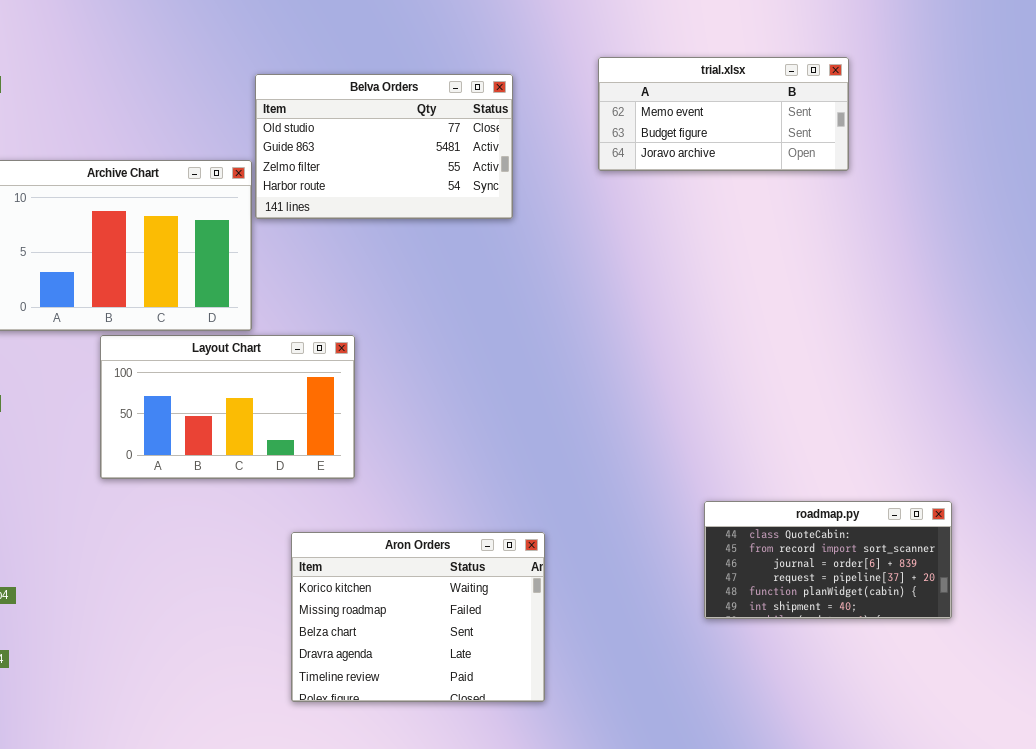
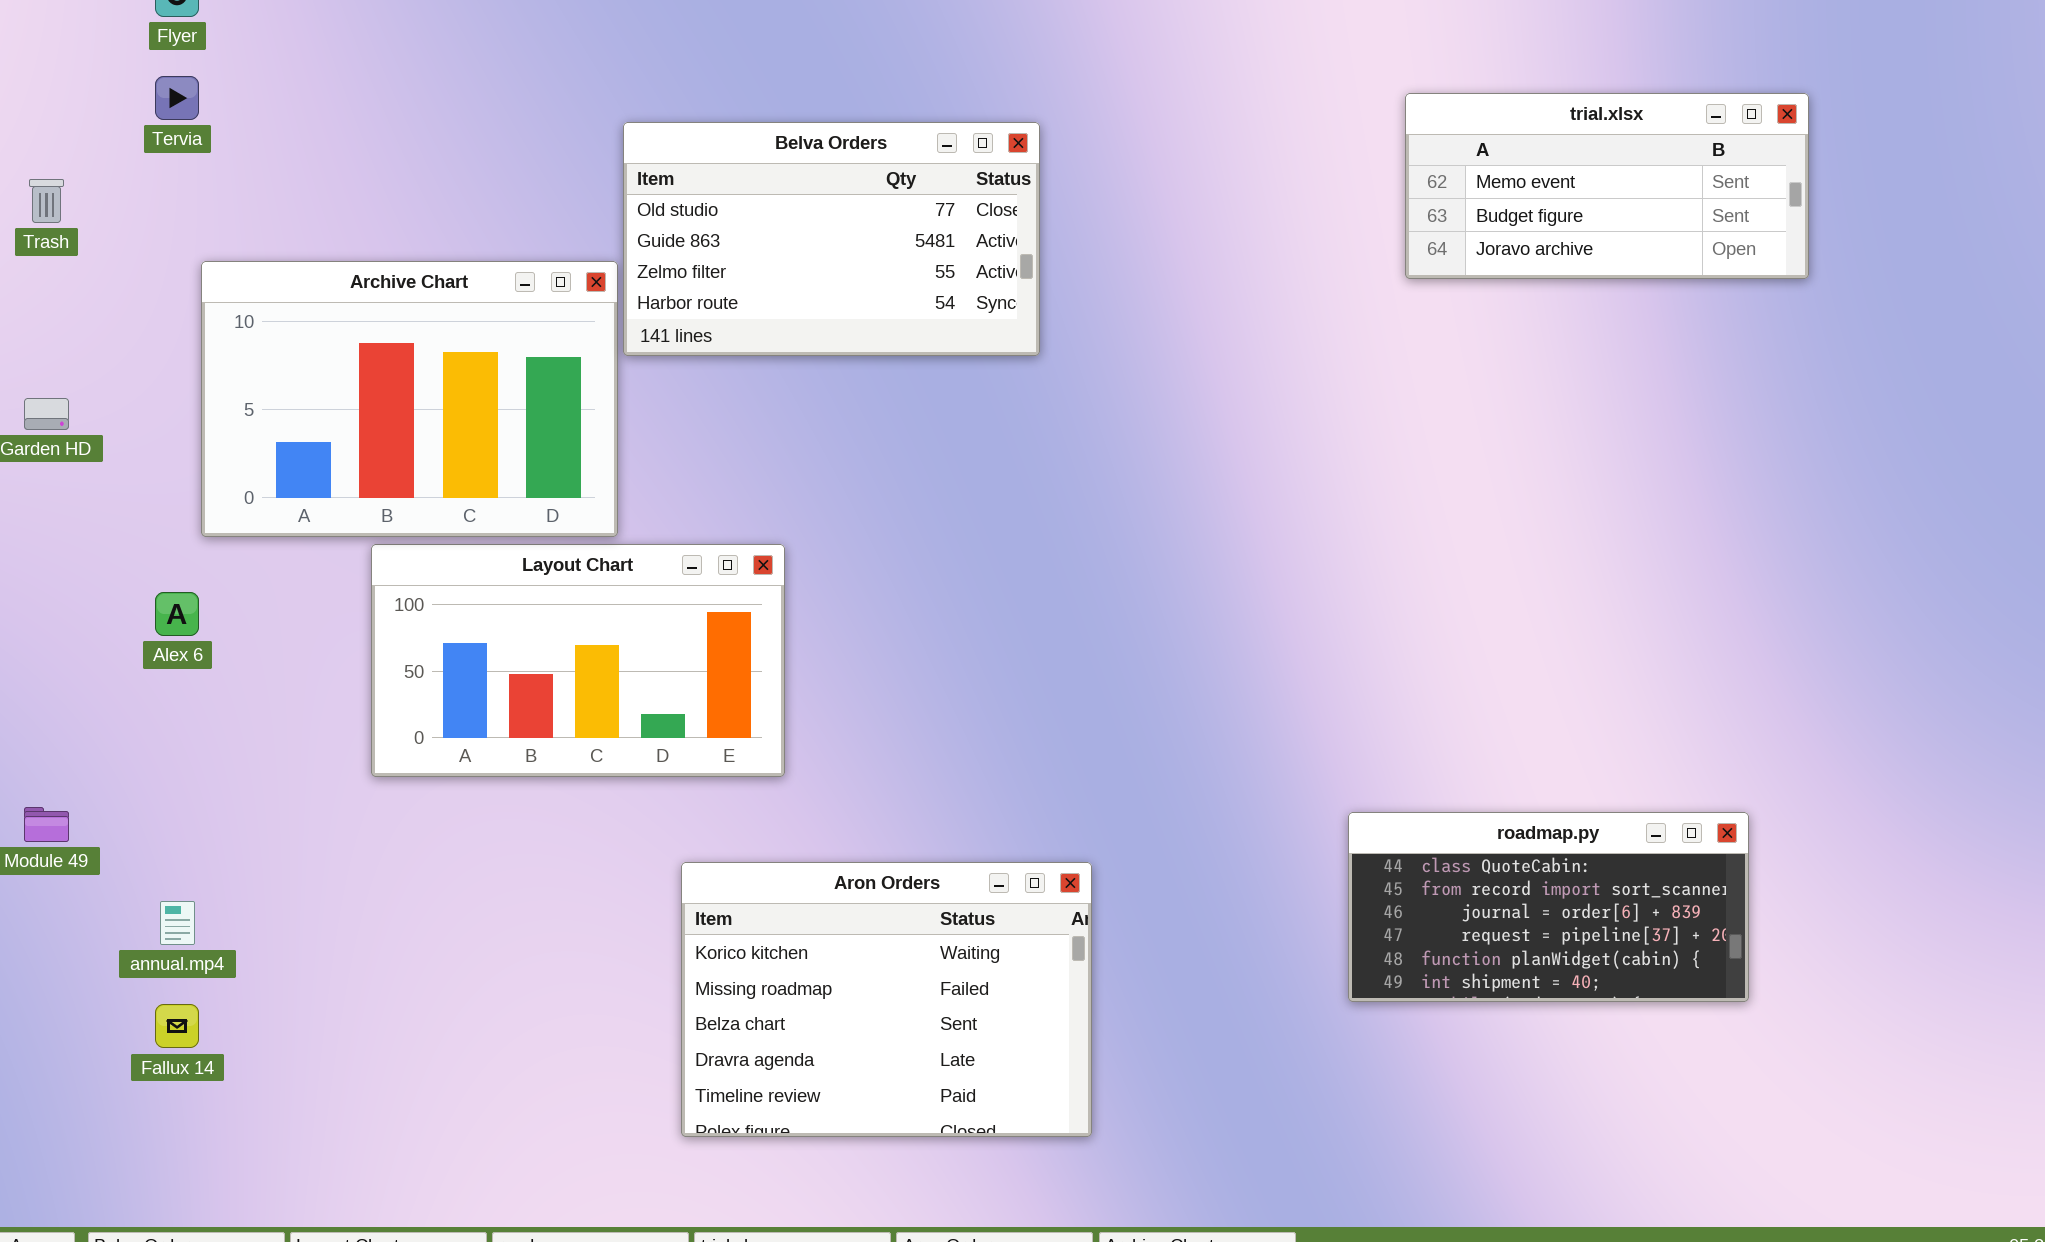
trial.xlsx: [598,57,849,171] -> [1405,93,1809,279], moved

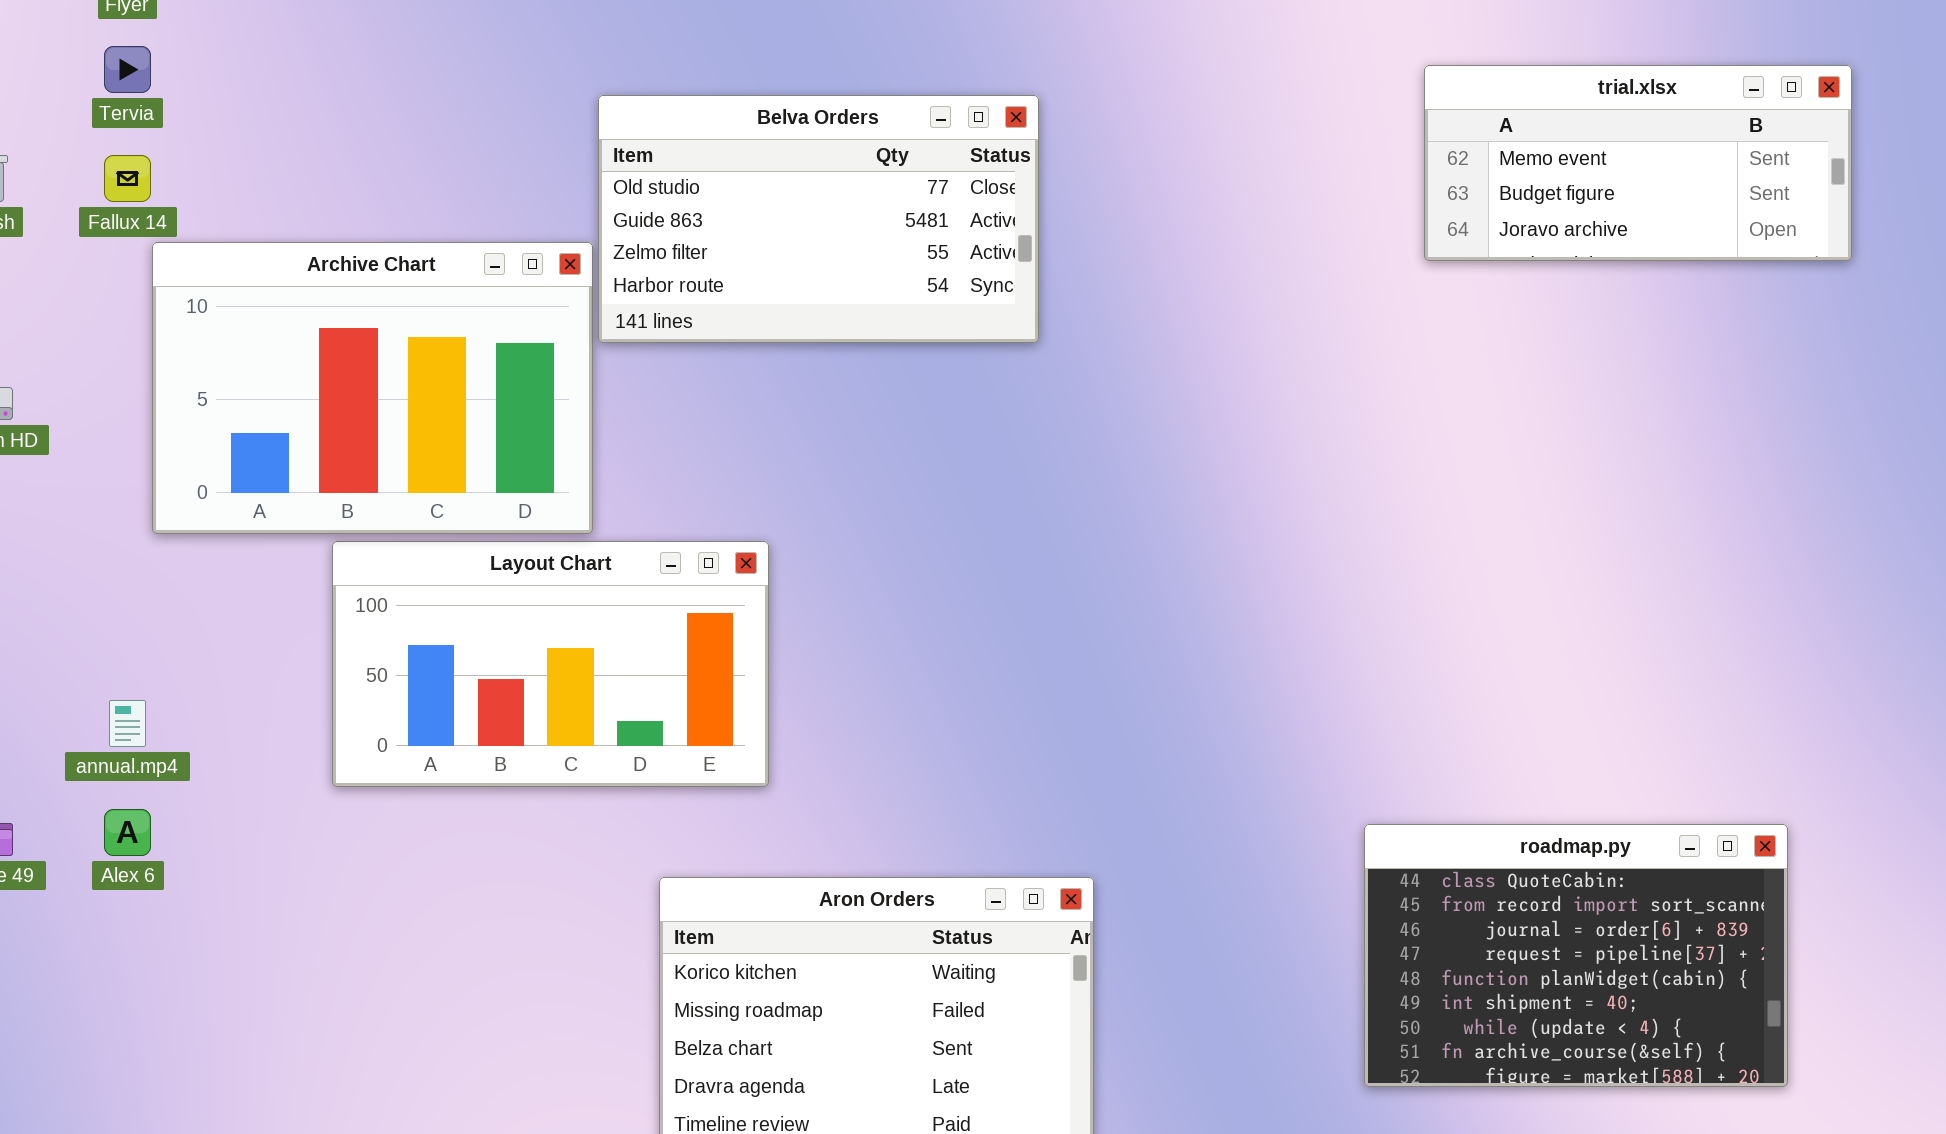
Alex 6: [155,592,199,636] -> [104,809,151,856], moved
roadmap.py: [1348,812,1749,1002] -> [1364,824,1788,1087], resized
annual.mp4: [160,901,195,945] -> [109,700,146,747], moved
Fallux 14: [155,1004,199,1048] -> [104,155,151,202], moved

